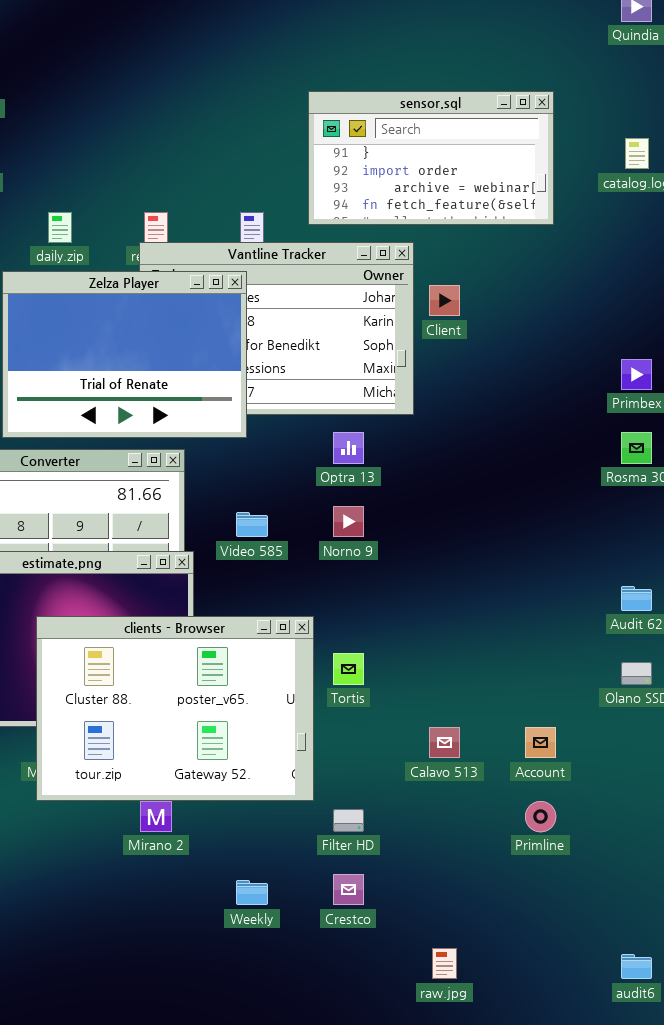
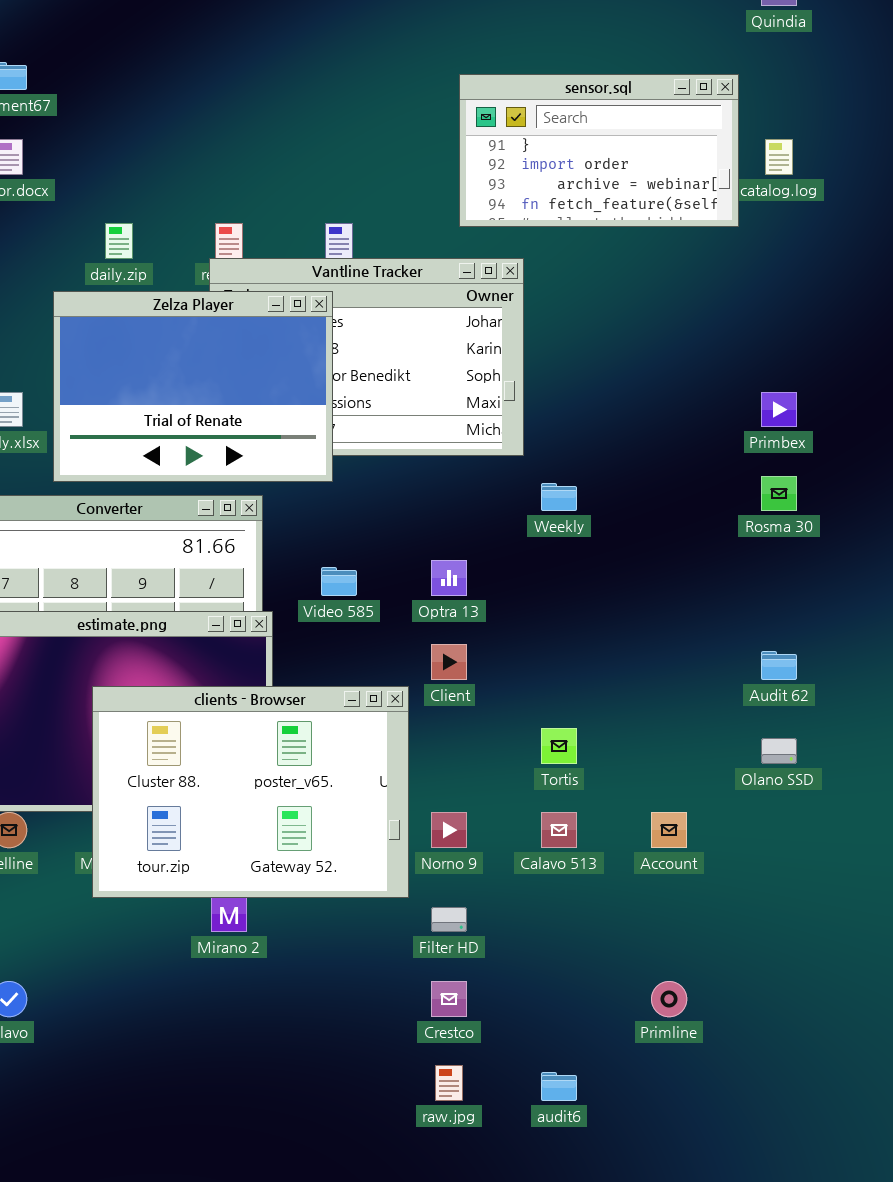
sensor.sql: [308,91,554,225] -> [459,74,739,227], moved
Client: [429,285,460,316] -> [431,644,467,680], moved
Optra 13: [333,432,364,464] -> [431,560,467,596], moved
Norno 9: [333,506,364,537] -> [431,812,467,848], moved
Tortis: [333,653,364,685] -> [541,728,577,764], moved
Primline: [525,801,556,832] -> [651,981,687,1017], moved
Weekly: [236,880,268,905] -> [541,483,577,511], moved
raw.jpg: [432,948,457,979] -> [435,1065,463,1101], moved
audit6: [621,954,652,979] -> [541,1072,577,1101], moved

